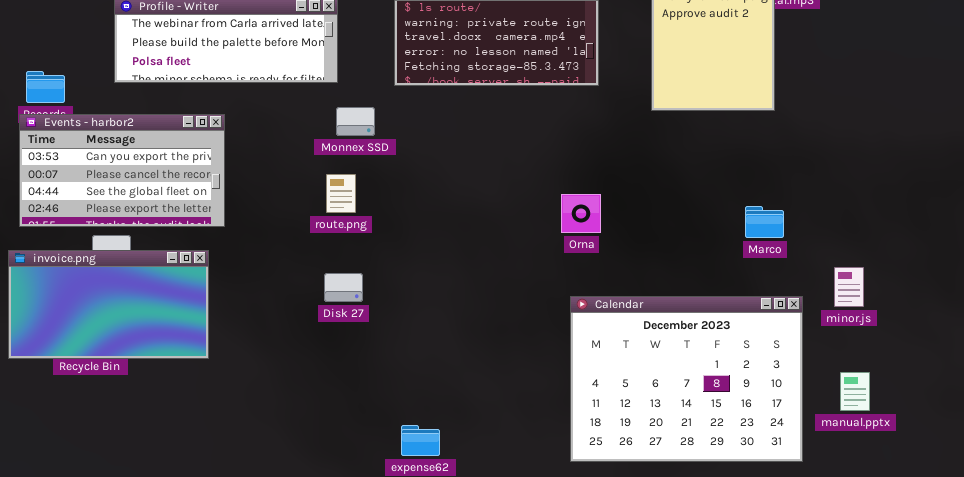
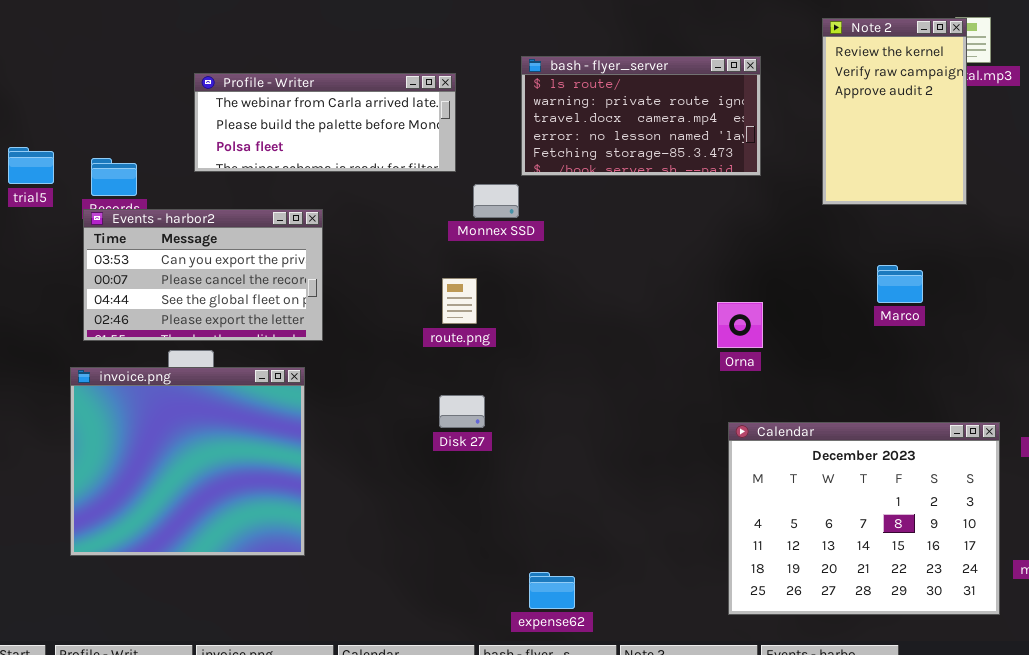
Monnex SSD: [336,107,375,136] -> [473,184,519,218], moved
Marco: [745,206,784,238] -> [877,265,923,303], moved
invoice.png: [8,250,209,359] -> [70,367,305,556], resized

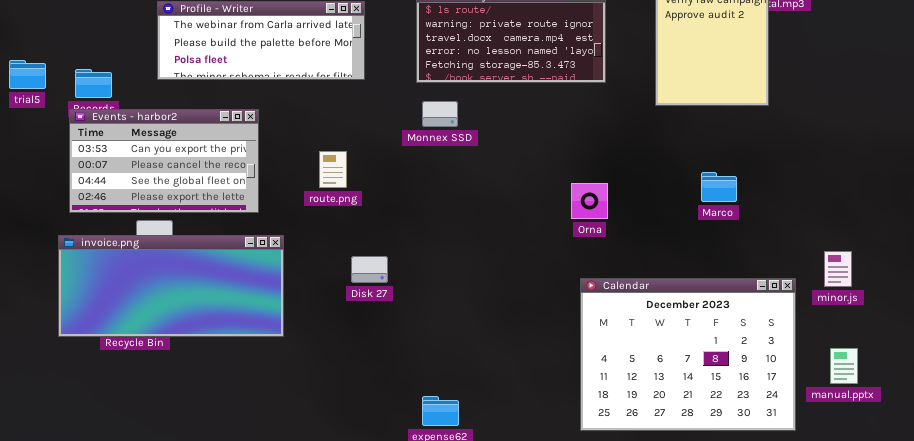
Monnex SSD: [473,184,519,218] -> [422,101,458,127], moved
Marco: [877,265,923,303] -> [701,172,737,202], moved
route.png: [442,278,477,324] -> [319,151,347,188], moved
invoice.png: [70,367,305,556] -> [58,235,284,337], resized

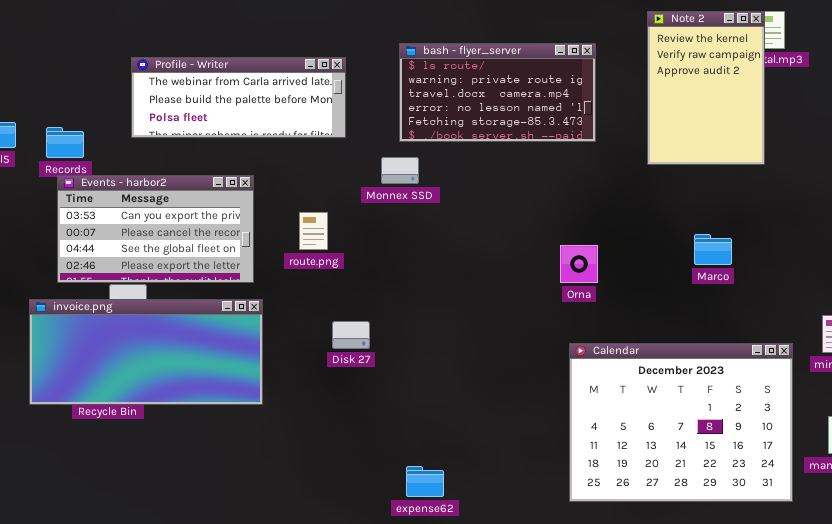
Monnex SSD: [422,101,458,127] -> [381,157,419,184], moved
Events - harbor2: [69,109,259,213] -> [57,175,254,283], moved

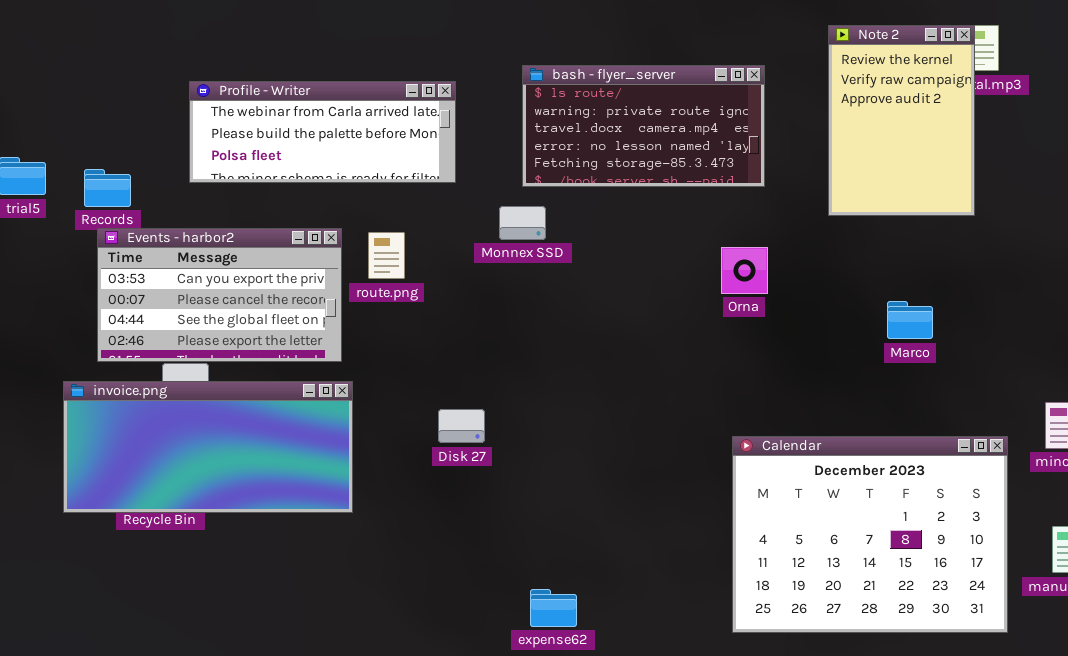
route.png: [299,212,328,250] -> [368,232,405,279], moved
Orna: [560,245,598,283] -> [721,247,768,294], moved

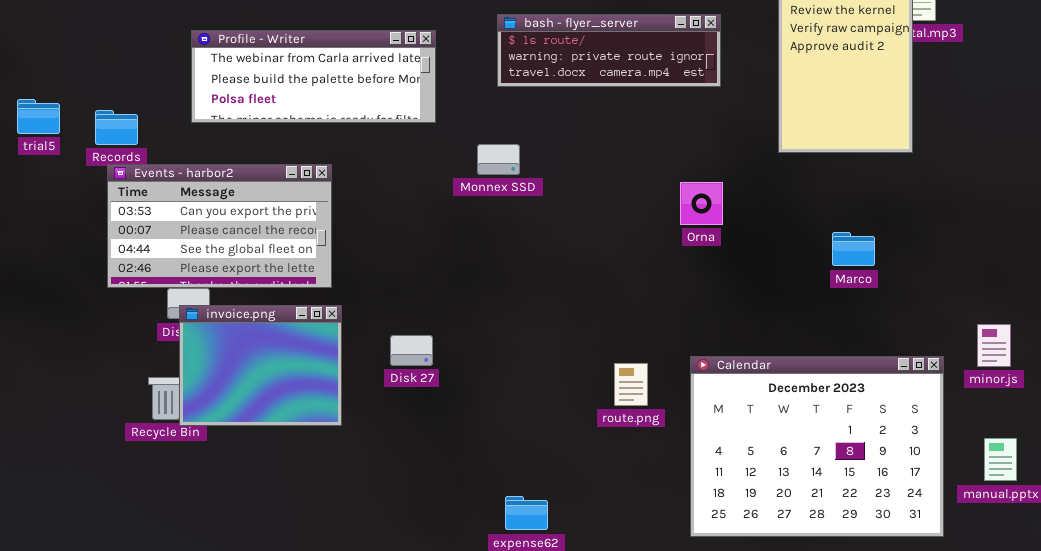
bash - flyer_server: [522,65,765,187] -> [497,14,721,87], resized
route.png: [368,232,405,279] -> [614,363,648,406], moved
invoice.png: [63,381,353,513] -> [179,305,342,426], resized
Disk 27: [438,409,485,443] -> [390,335,433,366], moved

